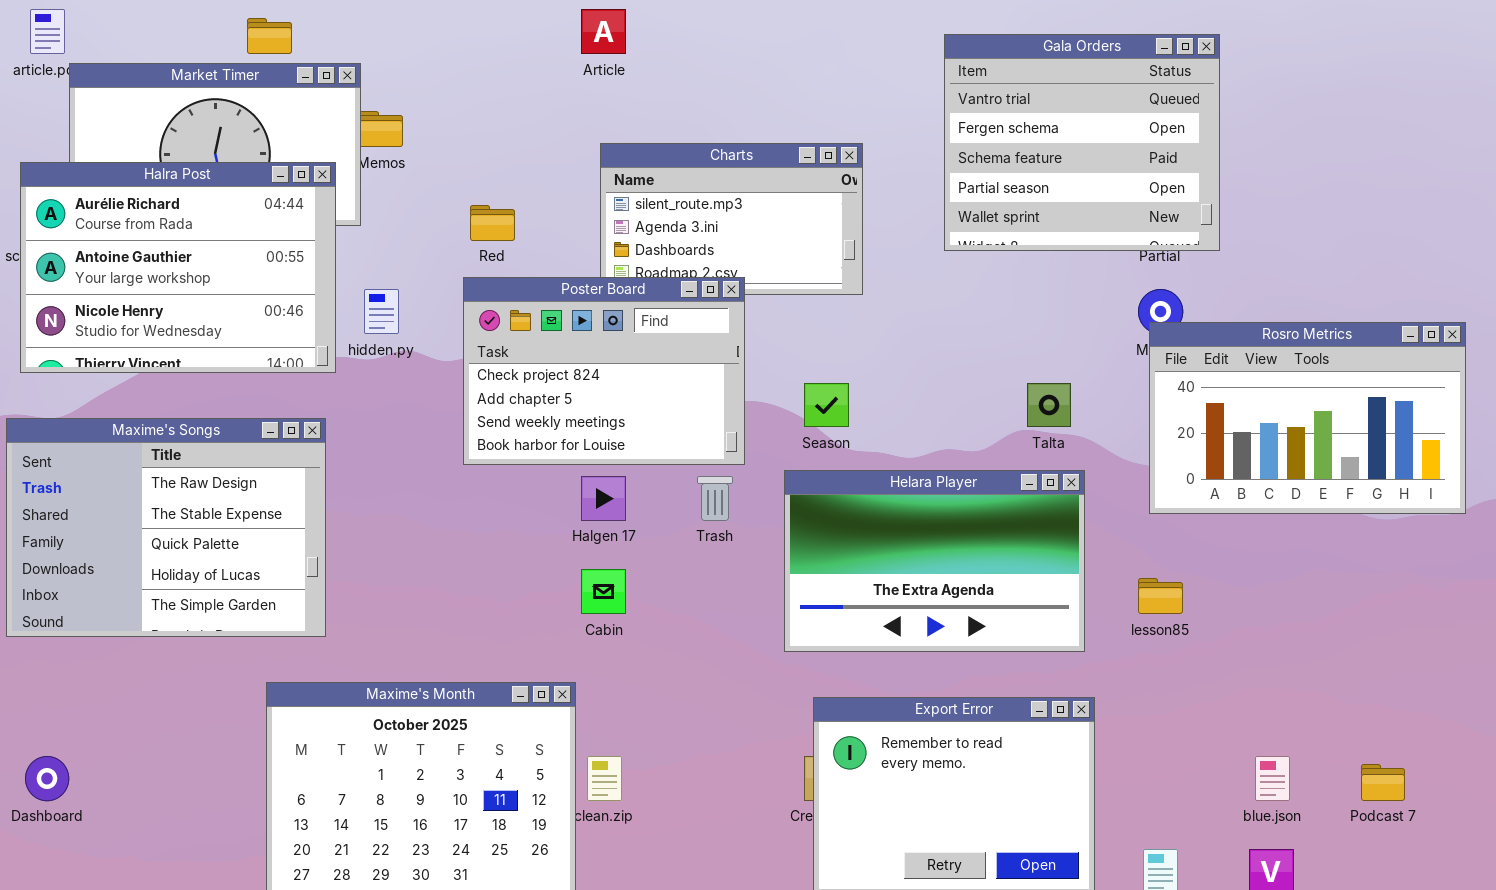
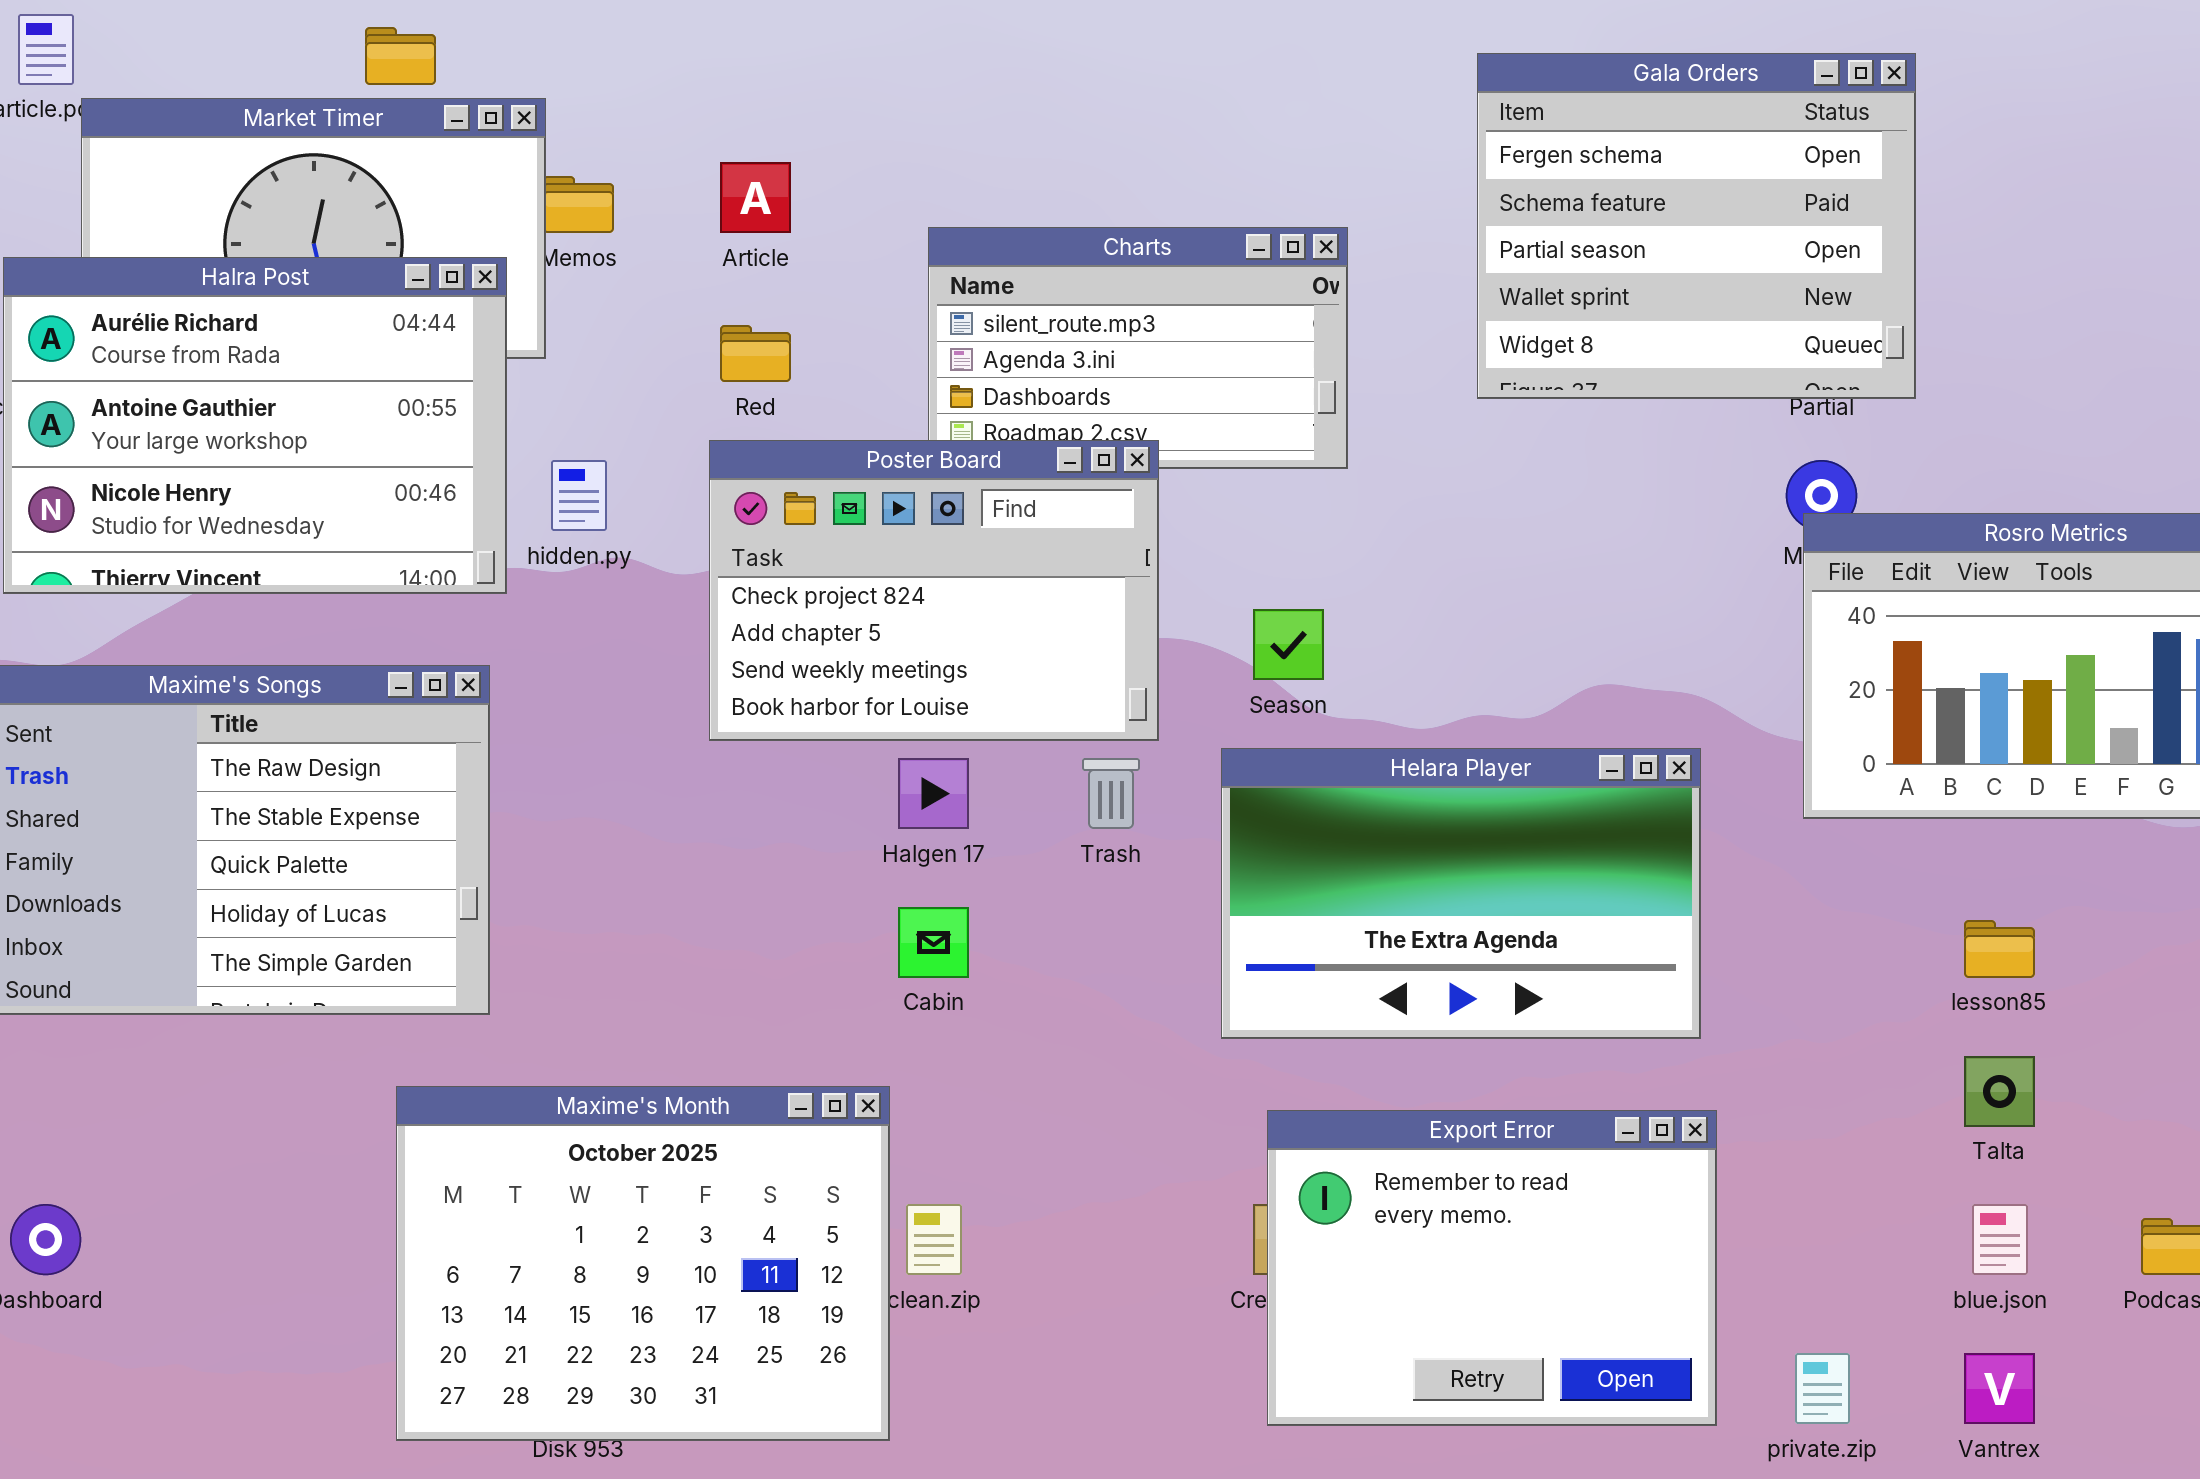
Article: [581,9,626,54] -> [720,162,791,233], moved
Gala Orders: [944,34,1220,251] -> [1477,53,1916,399], scrolled down 1 row
Talta: [1027,383,1071,427] -> [1964,1056,2035,1127], moved
lesson85: [1138,578,1183,614] -> [1964,920,2035,978], moved

